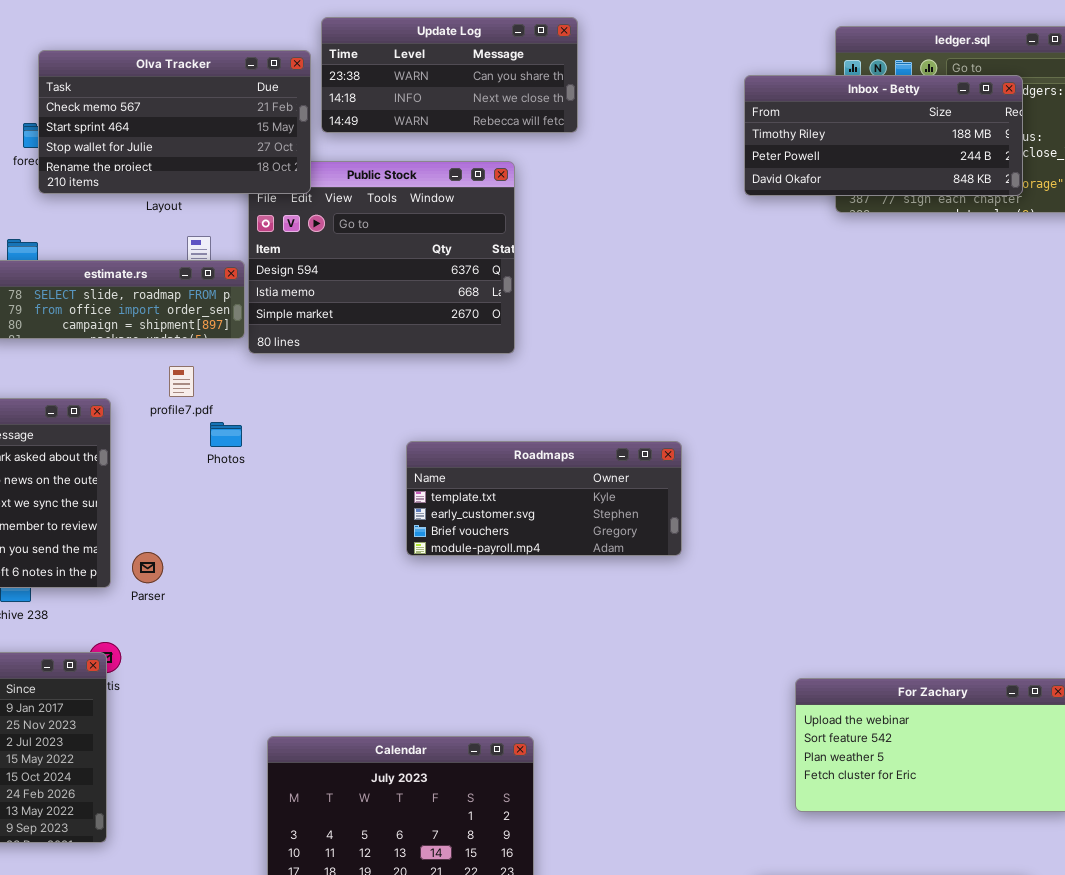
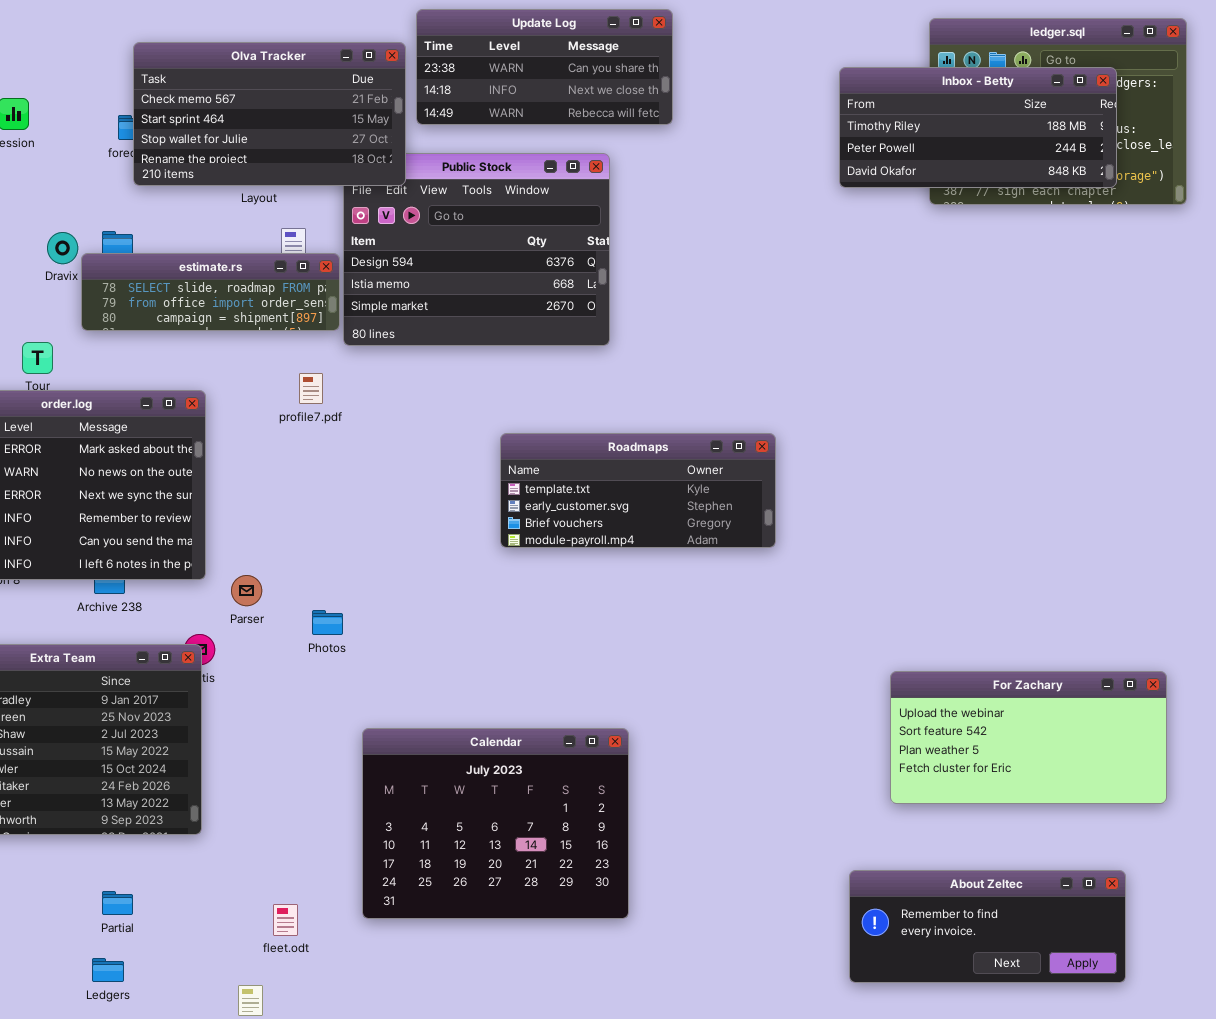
profile7.pdf: [169,366,194,397] -> [299,373,323,404], moved
Photos: [210,422,242,447] -> [312,610,343,635], moved
Parser: [132,552,163,583] -> [231,575,262,606], moved

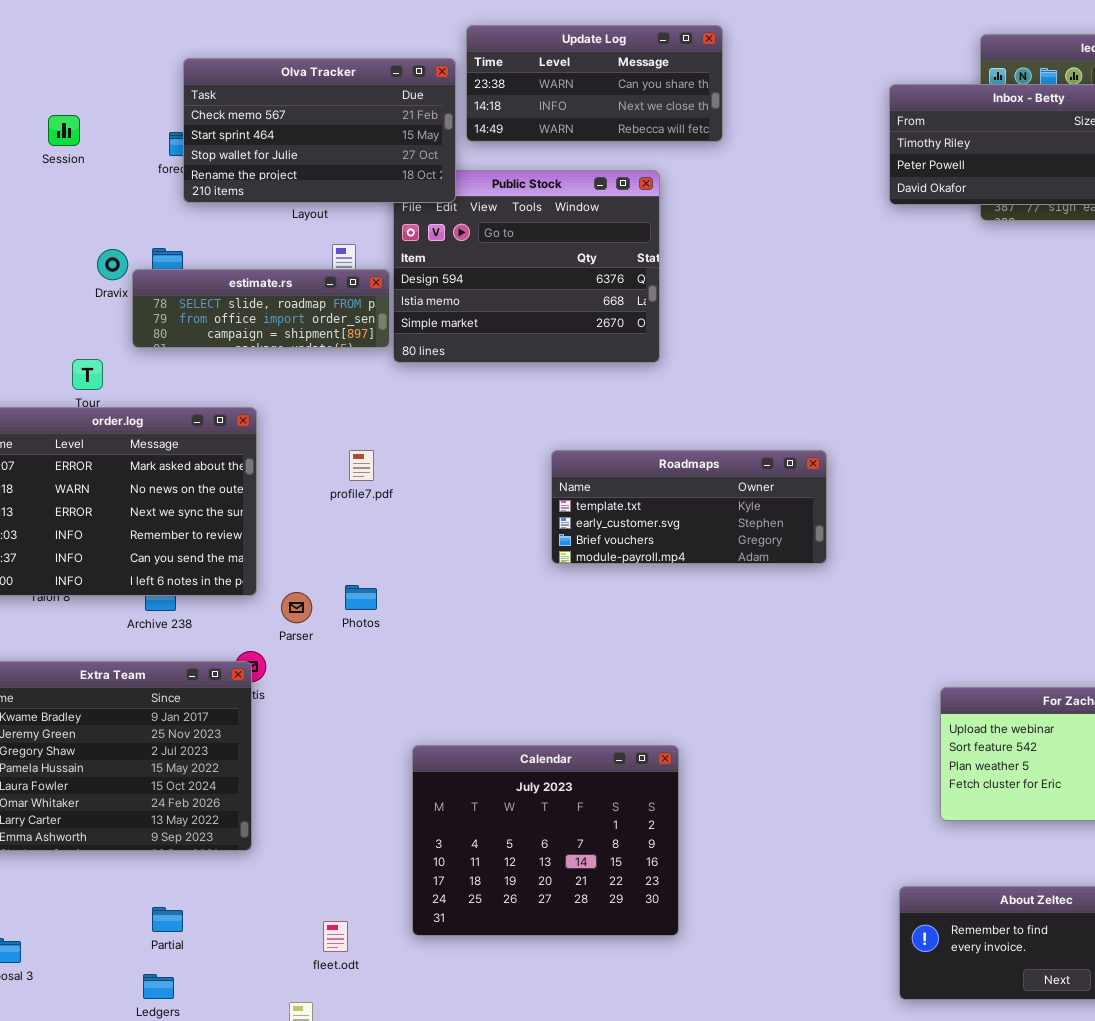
profile7.pdf: [299,373,323,404] -> [349,450,374,481], moved
Photos: [312,610,343,635] -> [345,585,377,610], moved

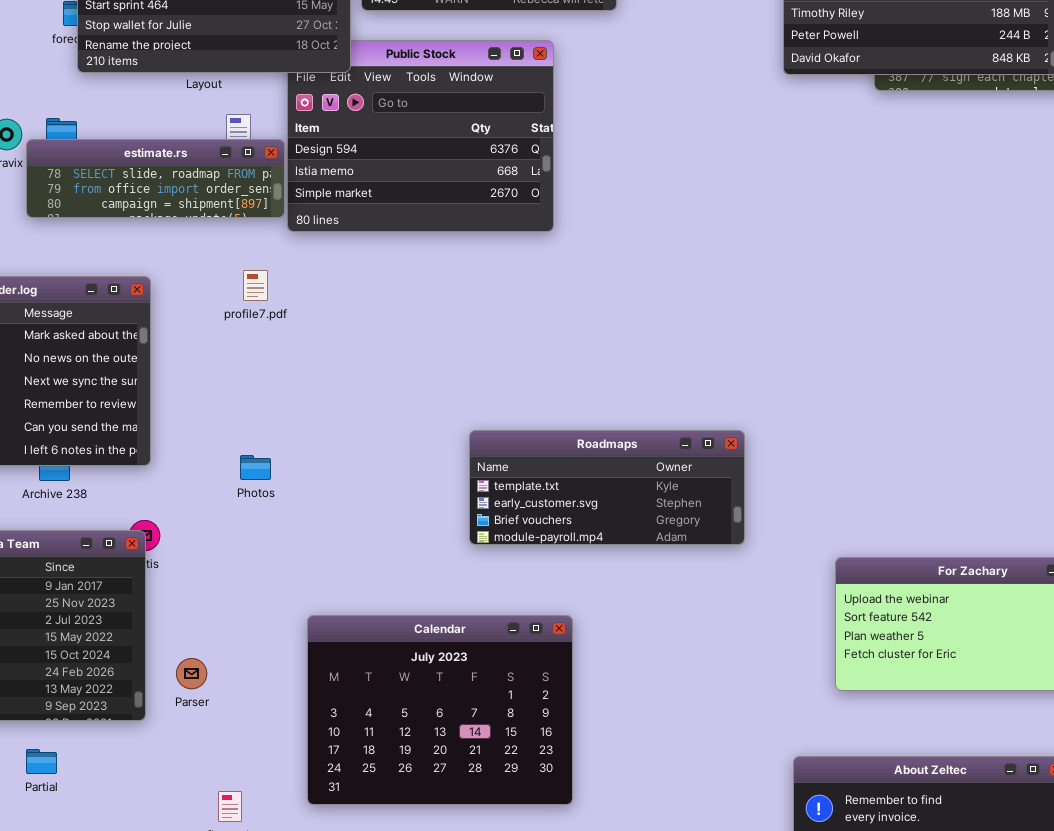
profile7.pdf: [349,450,374,481] -> [243,270,268,301], moved
Roadmaps: [551,450,827,564] -> [469,430,745,545], moved
Parser: [281,592,312,623] -> [176,658,207,689], moved
Partial: [152,907,183,932] -> [26,749,57,774], moved

